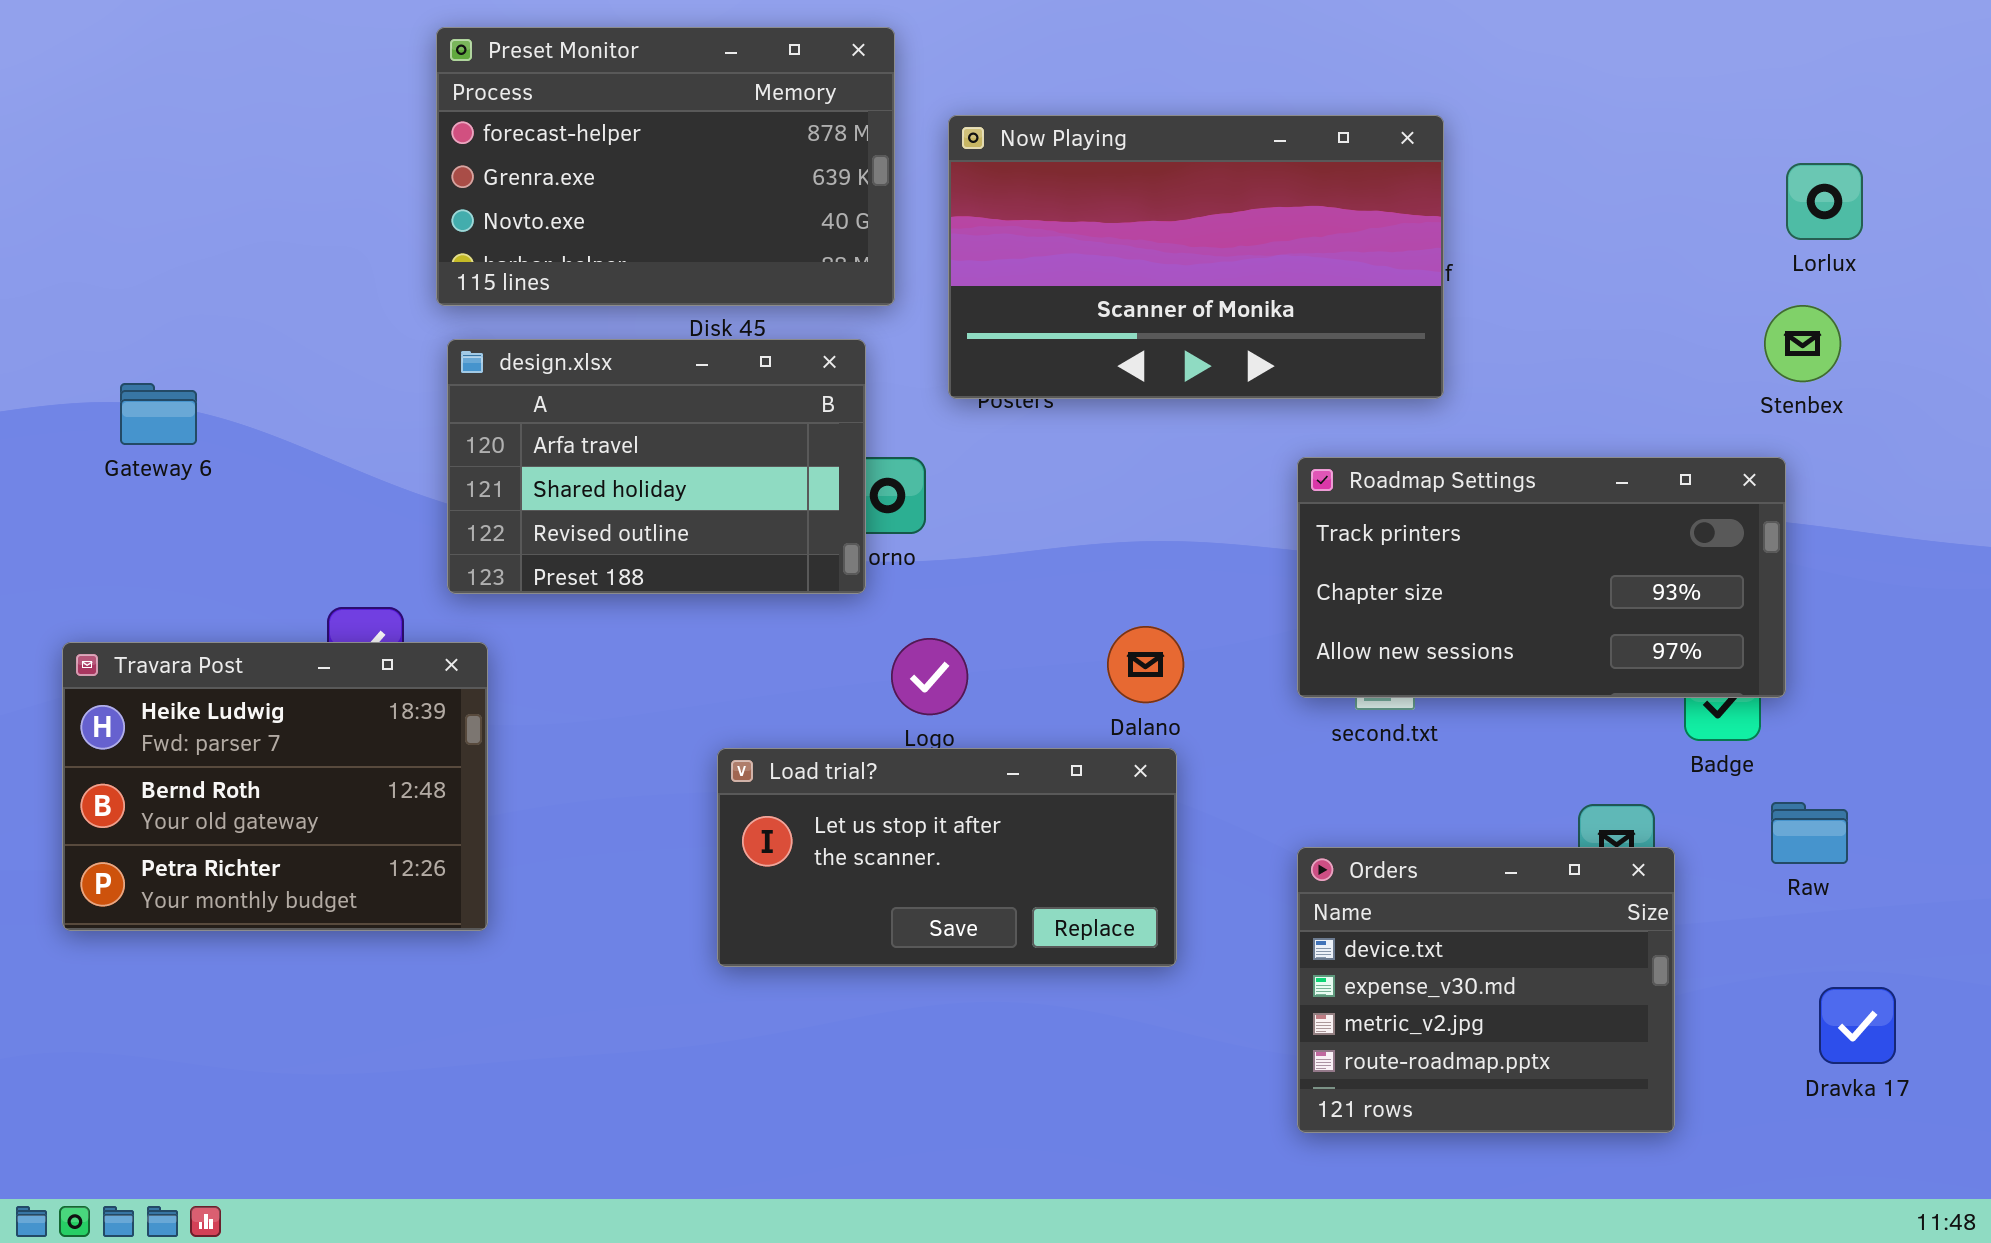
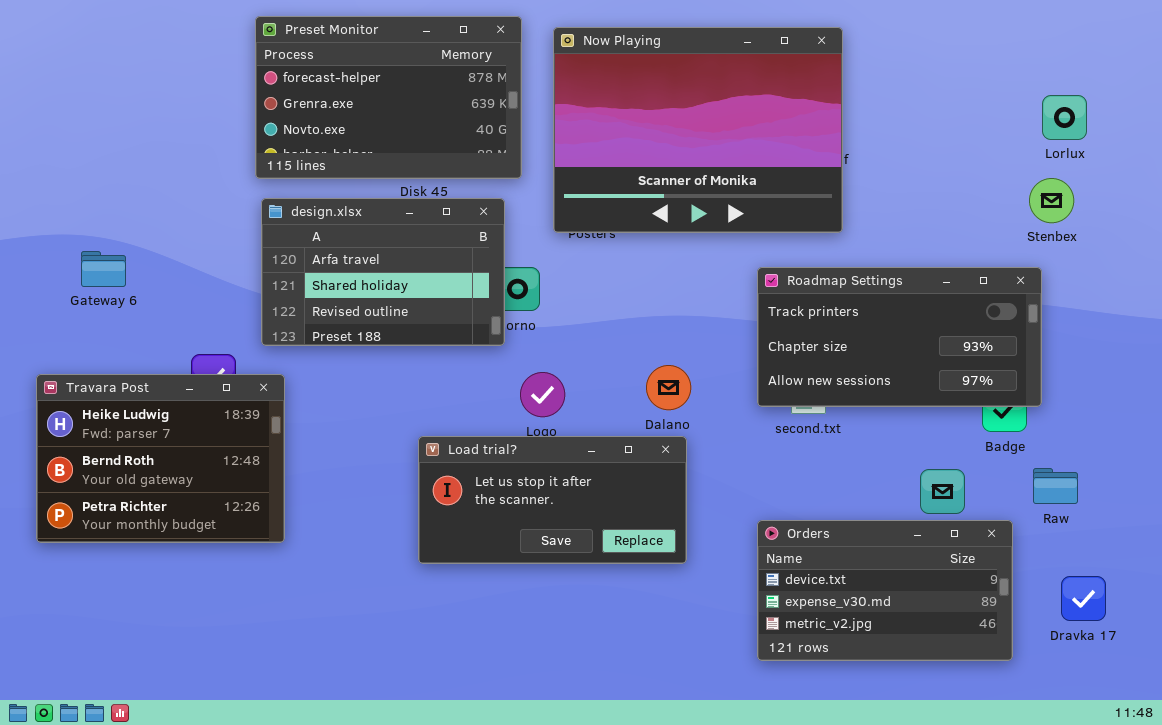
Now Playing: [948,115,1444,399] -> [553,27,843,233], resized
Gateway 6: [120,383,197,445] -> [81,251,126,287], moved
Orders: [1297,847,1675,1133] -> [757,520,1013,661], resized

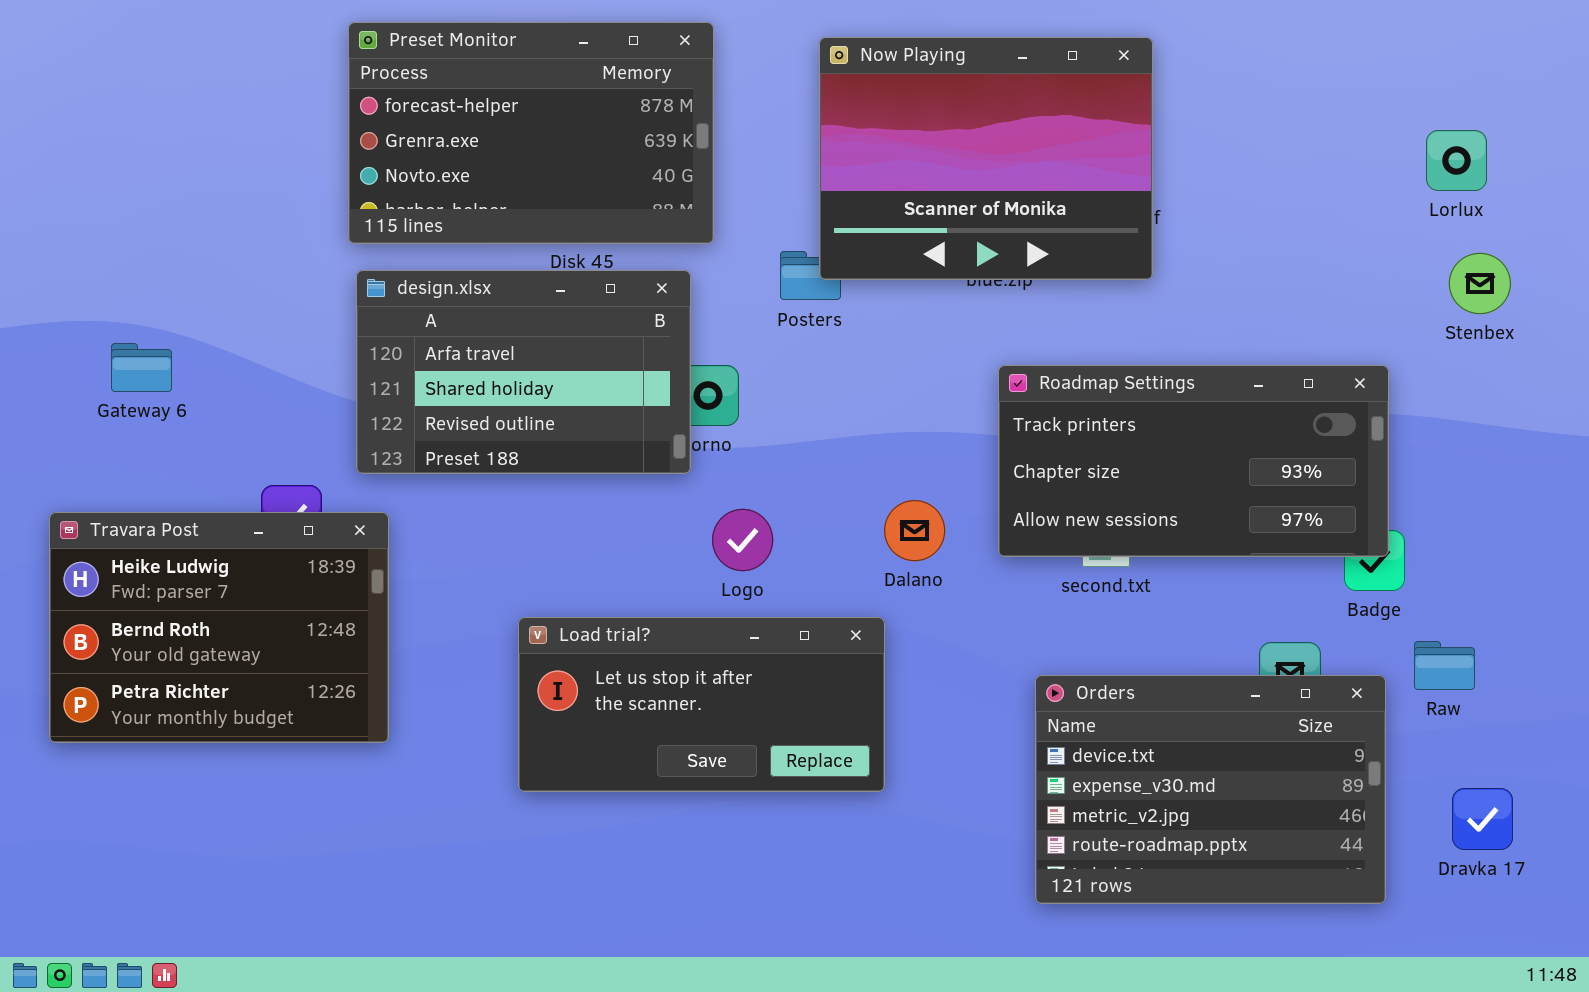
Now Playing: [553,27,843,233] -> [819,37,1153,280], resized
Stenbex: [1029,178,1074,223] -> [1449,253,1511,314], moved
Roadmap Settings: [757,267,1042,407] -> [998,365,1389,557], moved
Load trial?: [418,436,687,564] -> [518,617,885,792], moved
Orders: [757,520,1013,661] -> [1035,675,1386,904], resized

